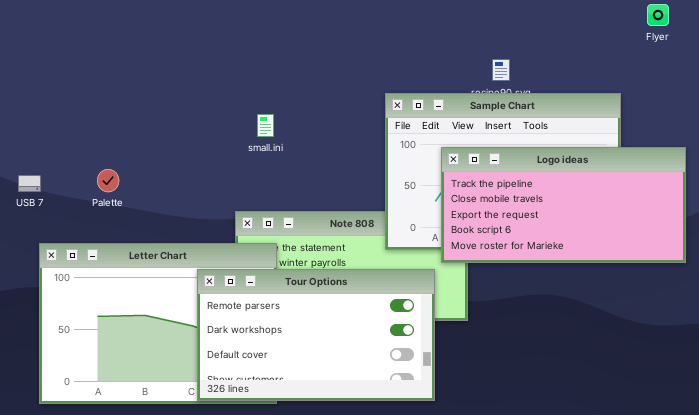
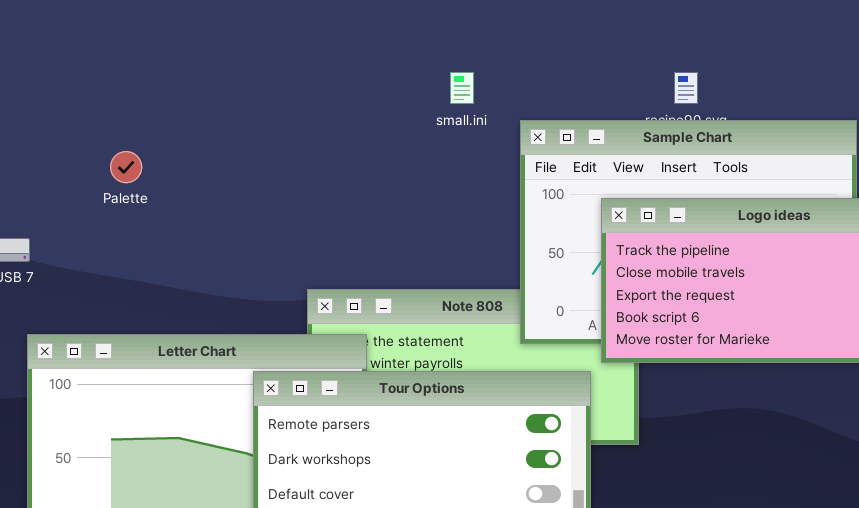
small.ini: [257,114,274,137] -> [450,72,474,104], moved
Palette: [97,169,119,192] -> [110,151,142,183], moved

